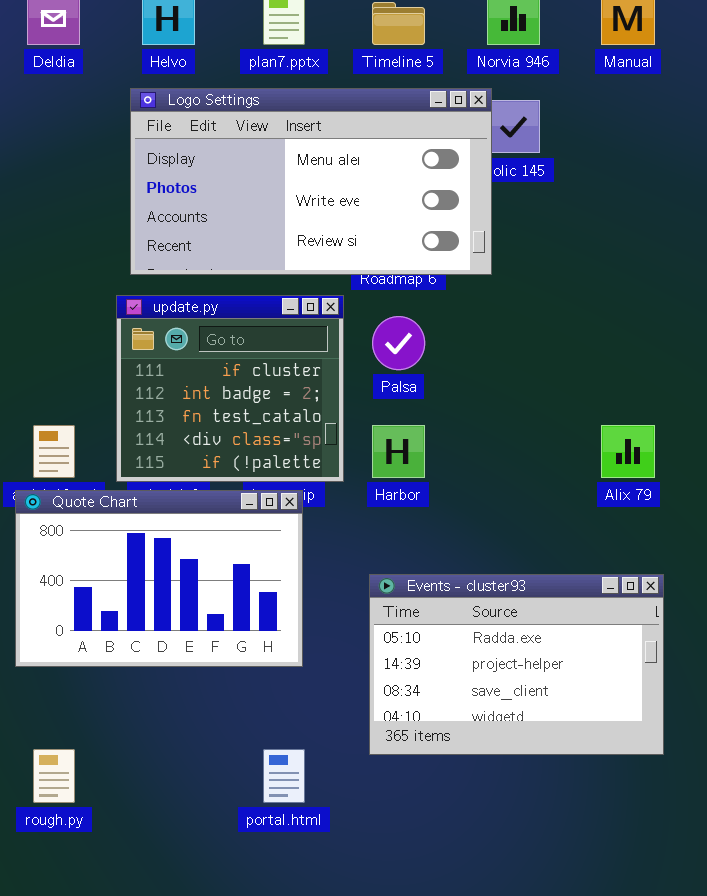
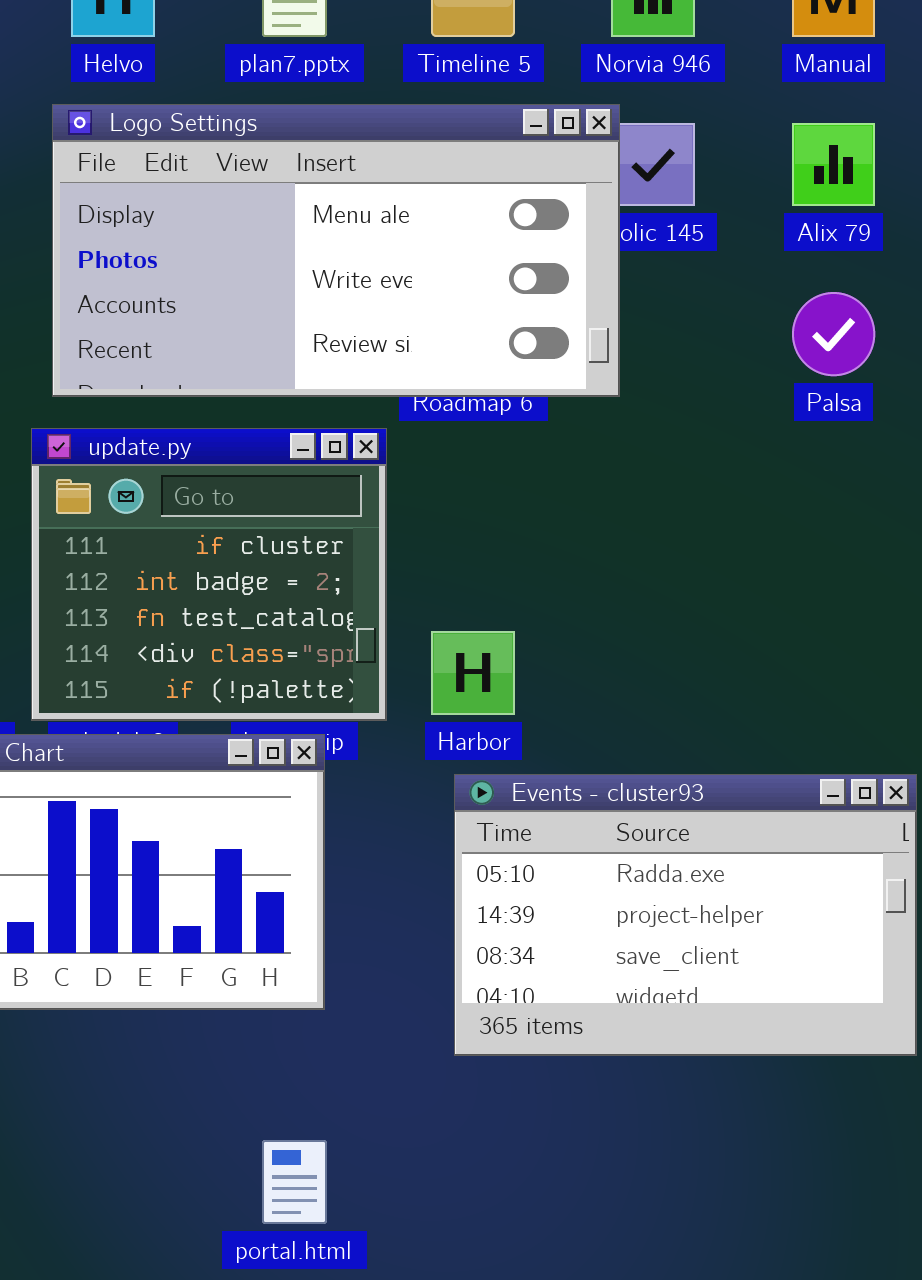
Palsa: [372,316,425,370] -> [792,292,875,376], moved
Alix 79: [601,425,655,478] -> [792,123,875,206], moved
Events - cluster93: [369,574,664,755] -> [454,774,917,1056], moved

